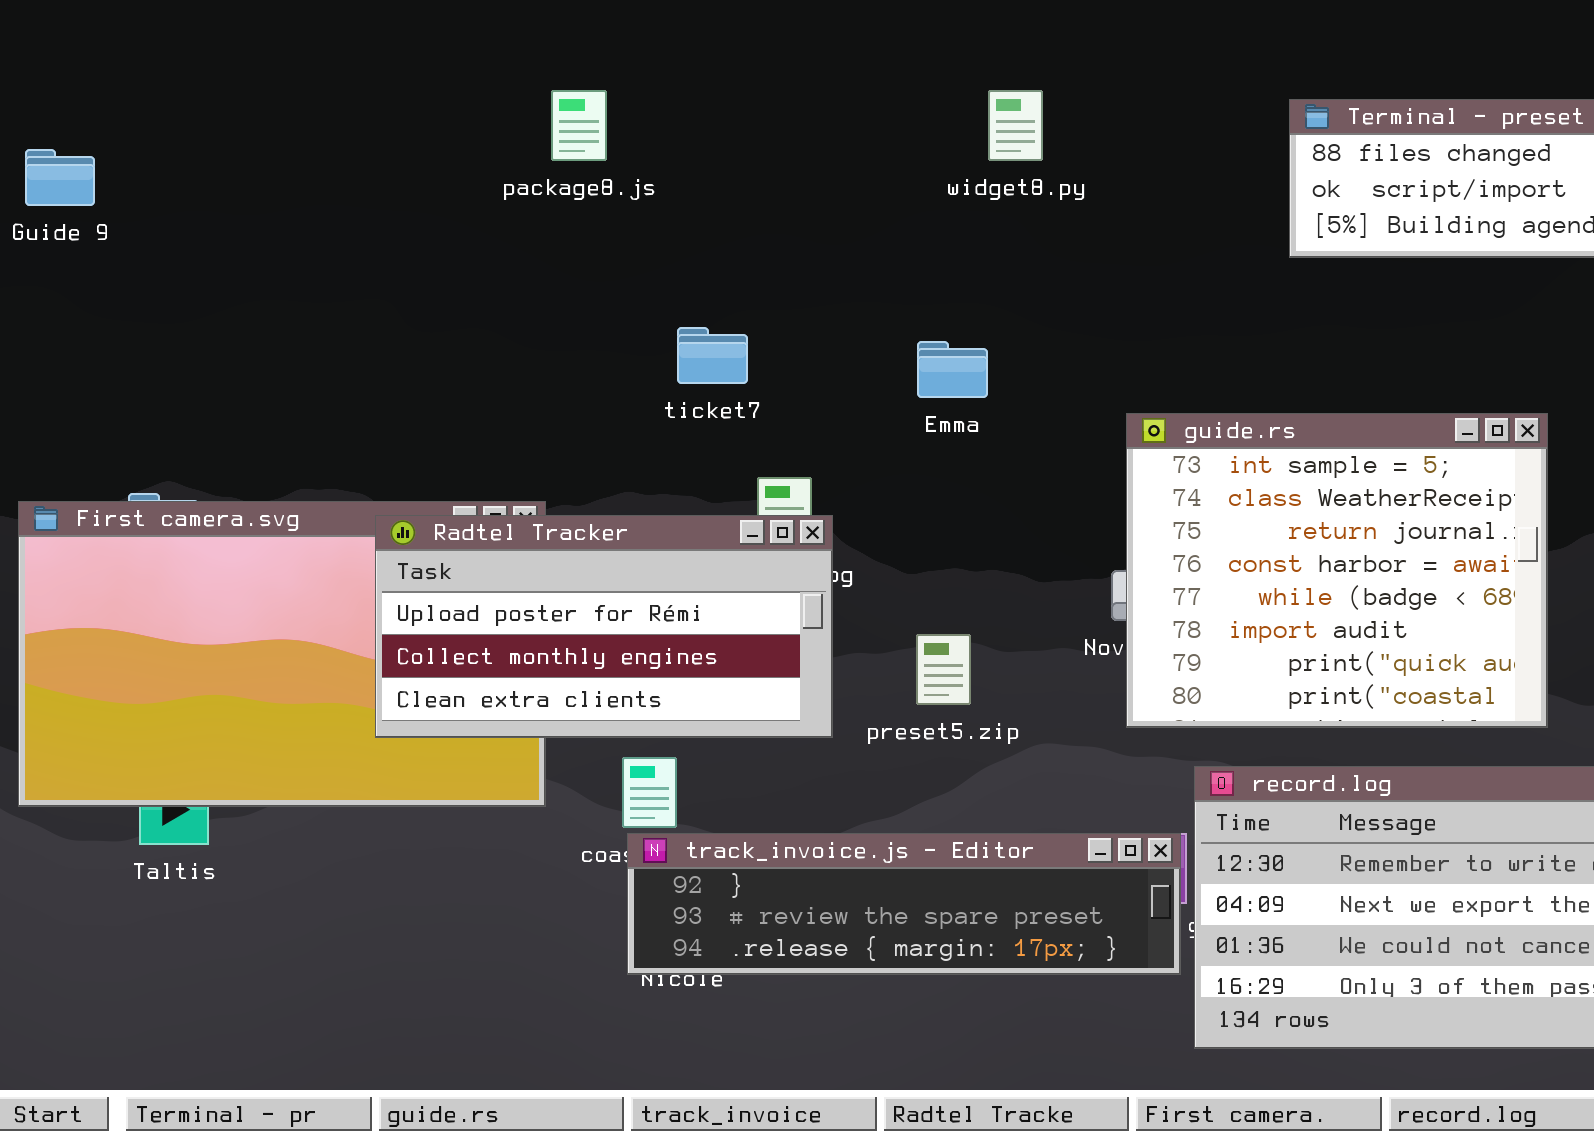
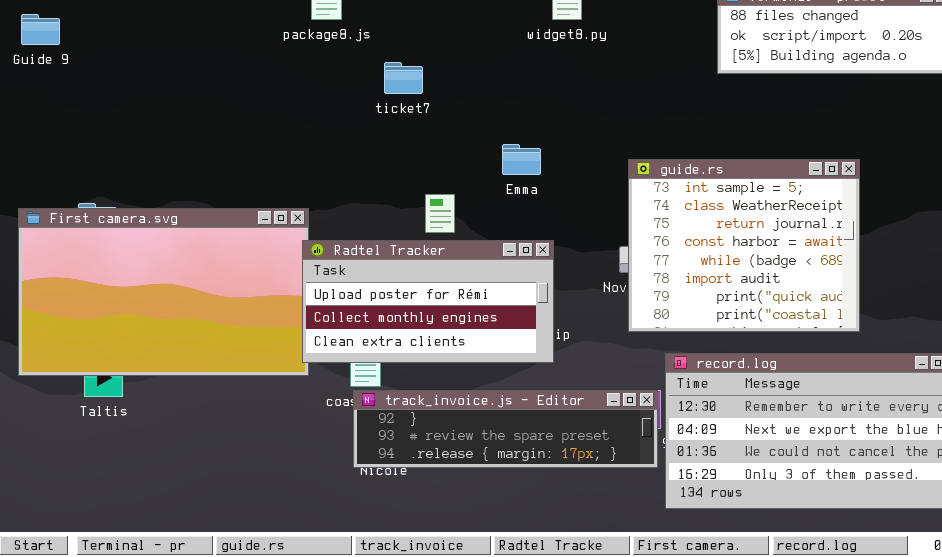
ticket7: [677,327,748,384] -> [384,62,423,94], moved
Emma: [917,341,988,398] -> [502,144,541,175], moved
Radtel Tracker: [375,515,833,738] -> [302,240,554,363], moved

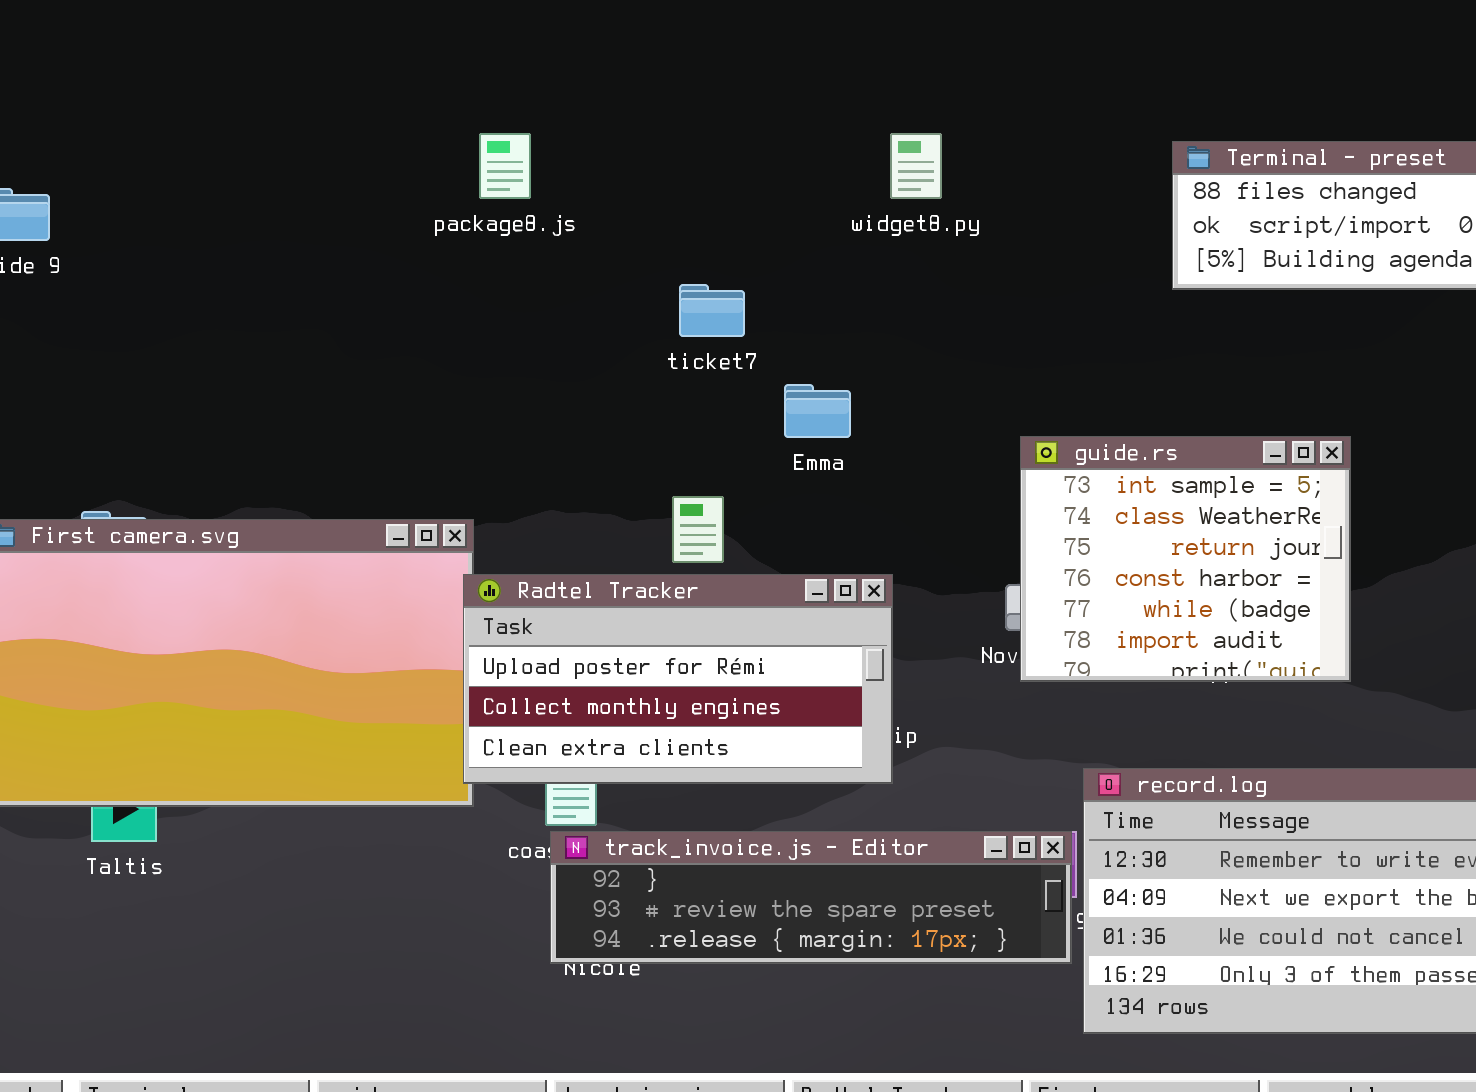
ticket7: [384,62,423,94] -> [679,284,745,337], moved
Emma: [502,144,541,175] -> [784,384,851,438], moved
guide.rs: [628,159,860,332] -> [1020,436,1351,682], resized

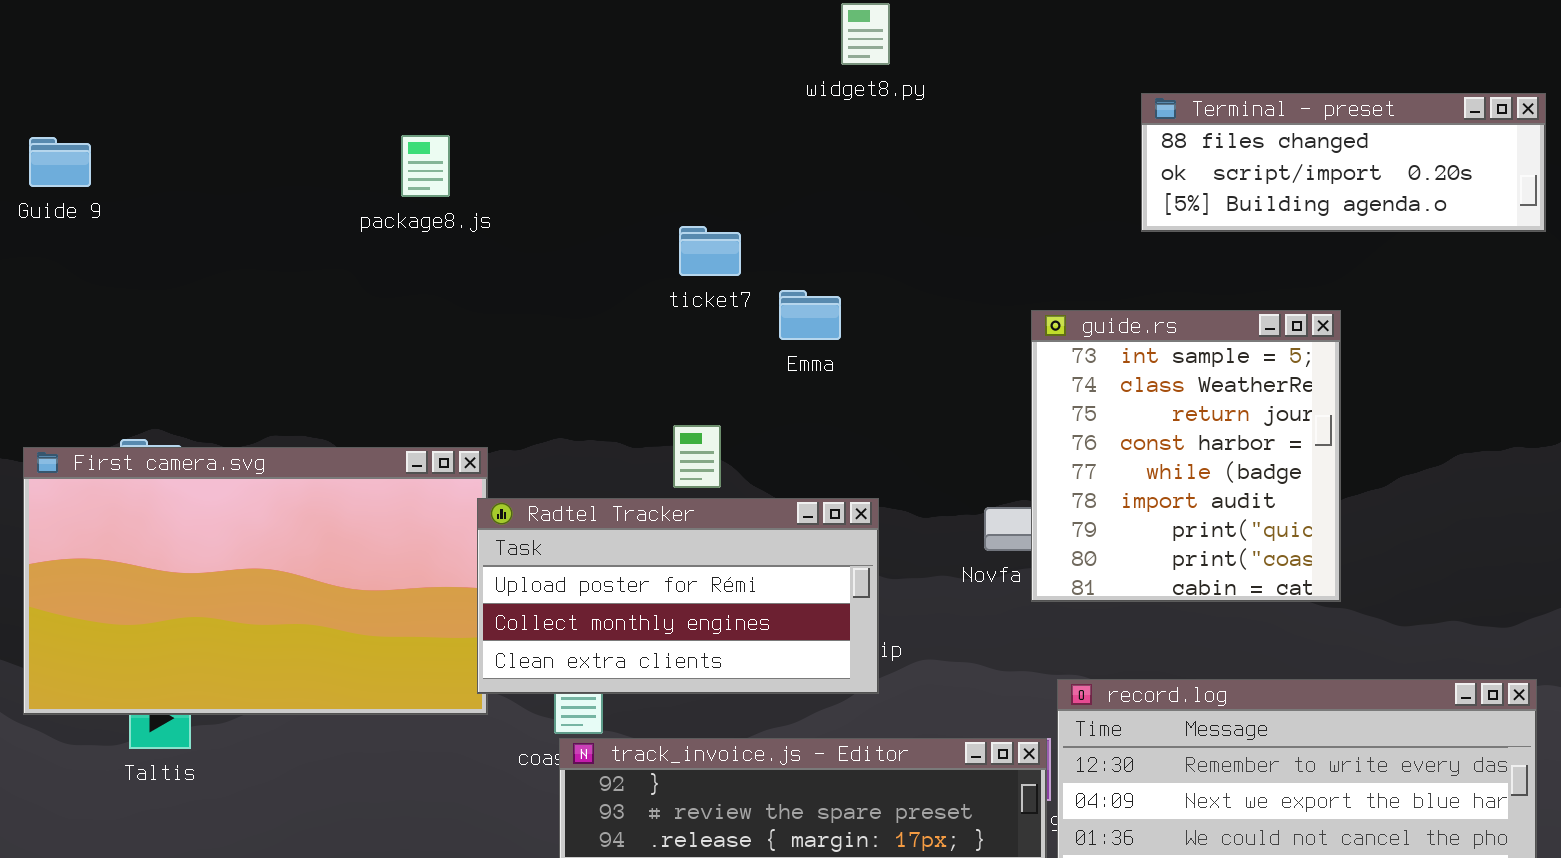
package8.js: [479,133,531,199] -> [401,135,450,197], moved
widget8.py: [890,133,942,199] -> [841,3,890,65], moved
Emma: [784,384,851,438] -> [779,290,841,340], moved
guide.rs: [1020,436,1351,682] -> [1031,310,1341,602], moved, resized

